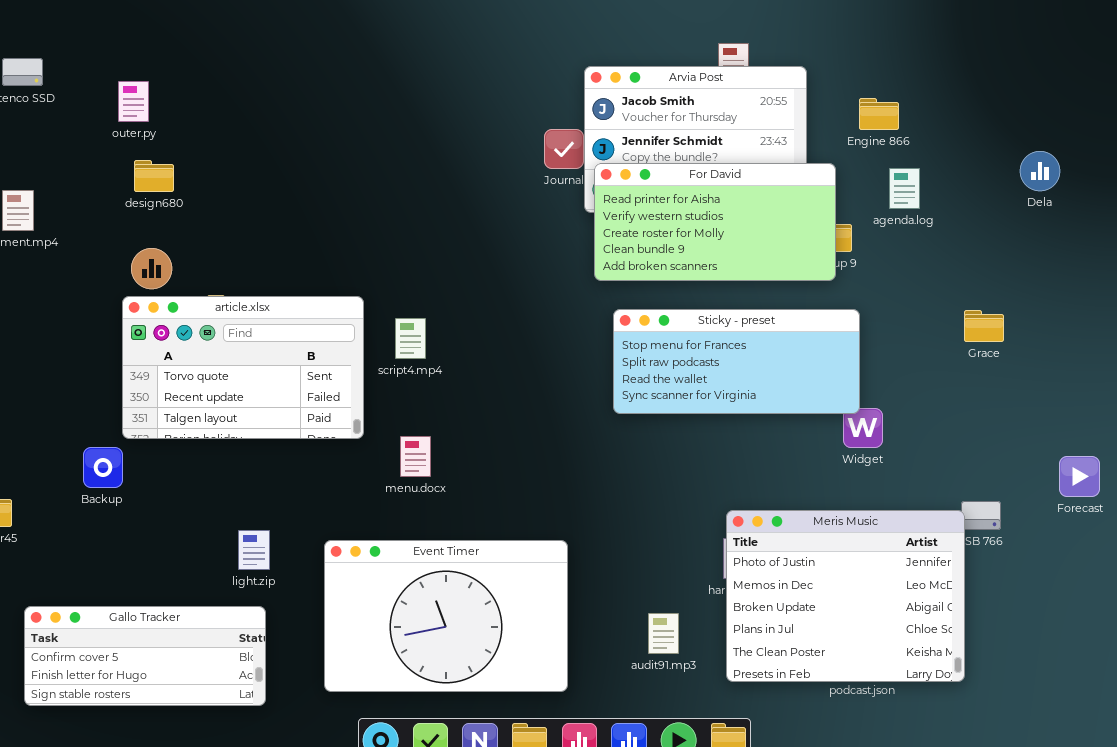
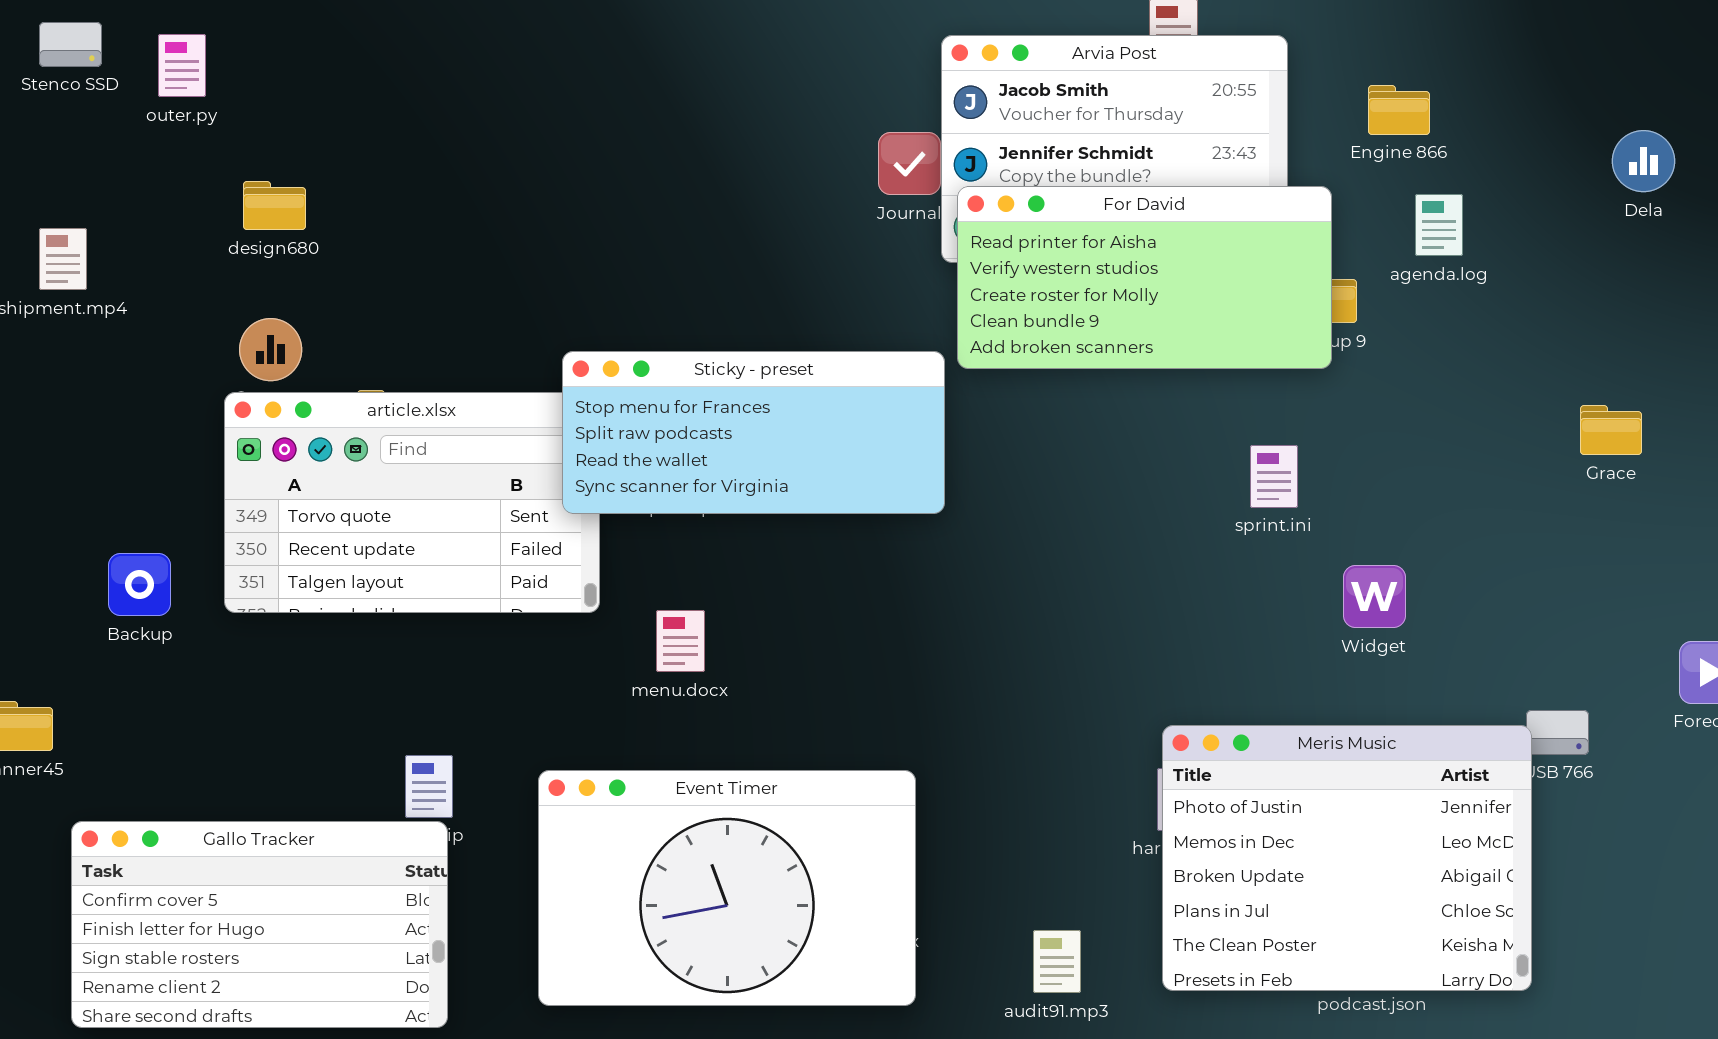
outer.py: [118,81,149,122] -> [158,34,206,97], moved
Dela: [1020,151,1060,191] -> [1612,130,1675,192], moved
Sticky - preset: [613,309,860,414] -> [562,351,945,514], moved
Grace: [964,310,1004,342] -> [1580,405,1642,455], moved
Backup: [83,447,123,488] -> [108,553,171,616], moved
Gallo Tracker: [24,606,266,706] -> [71,821,448,1028], resized
audit91.mp3: [648,613,679,654] -> [1033,930,1081,993], moved

